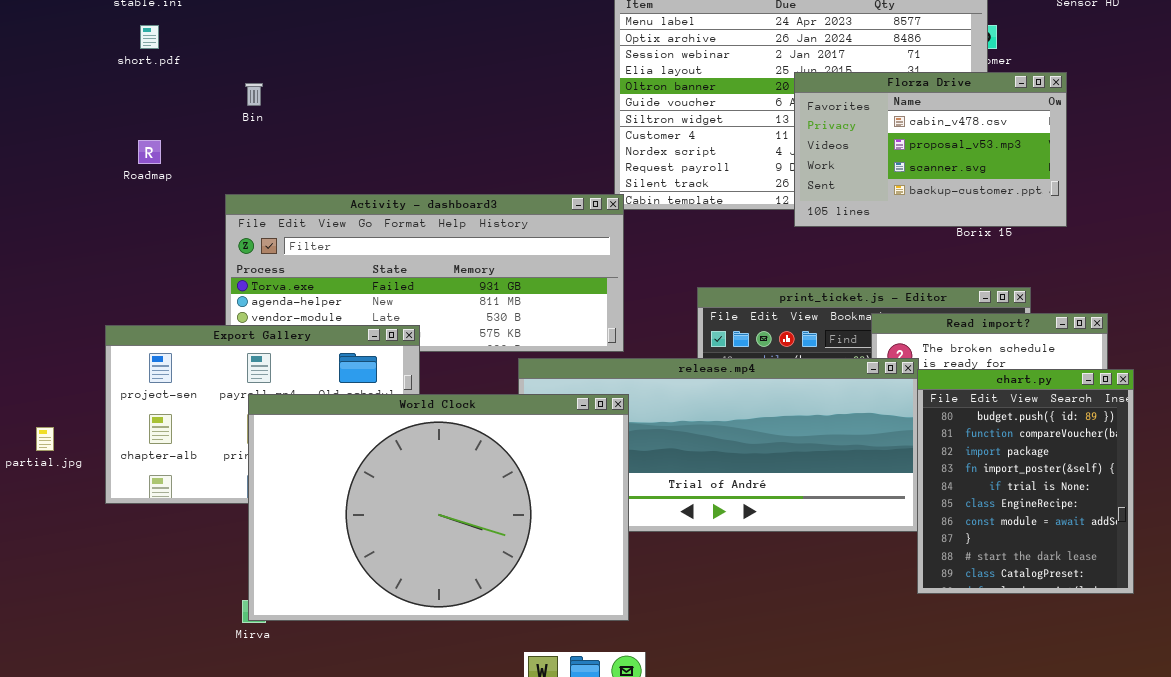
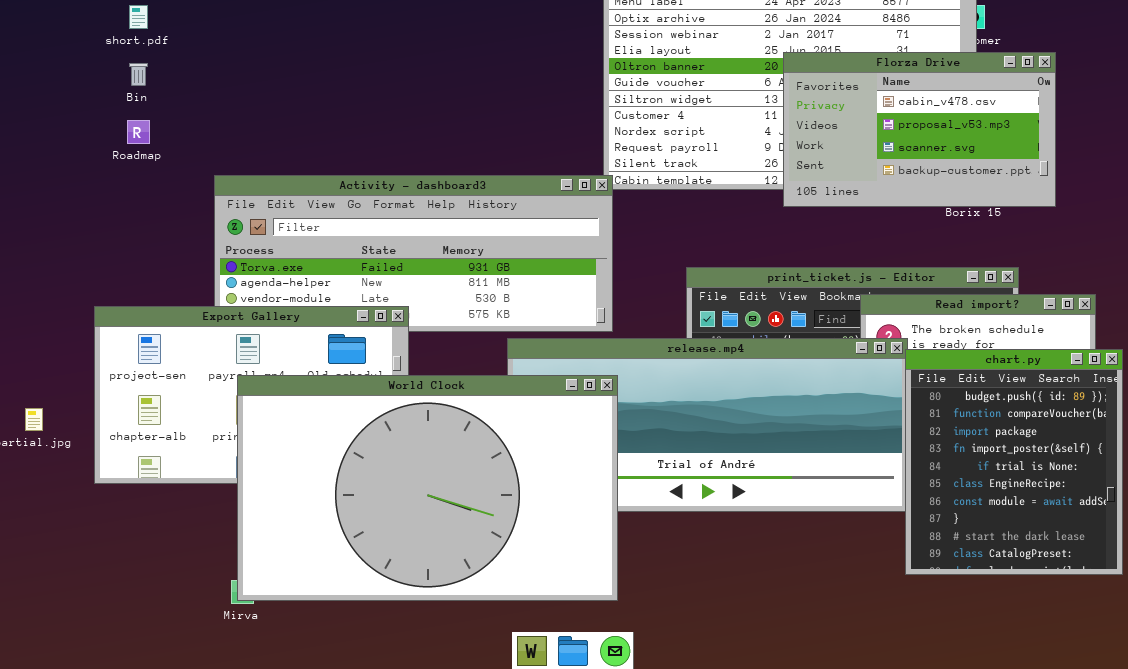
Bin: [245,83,263,106] -> [129,63,148,86], moved

